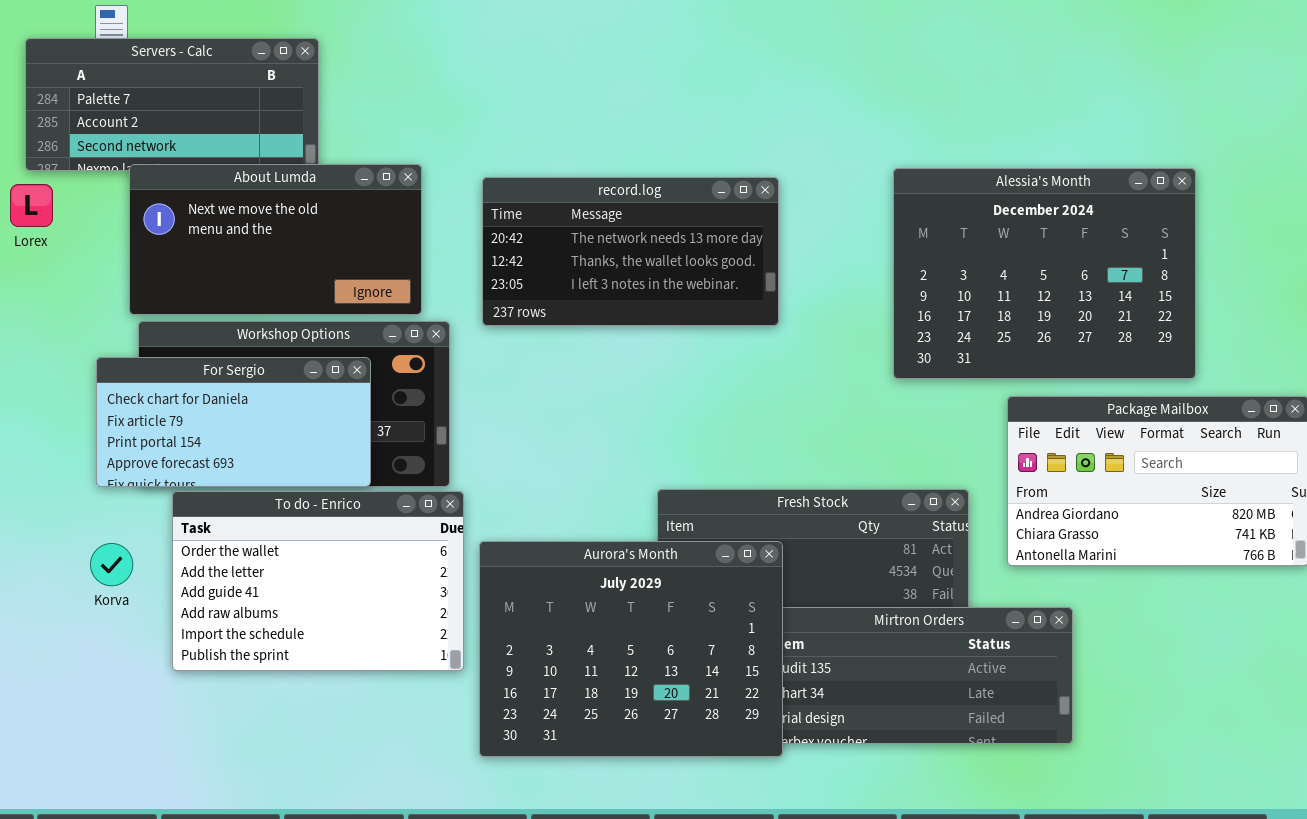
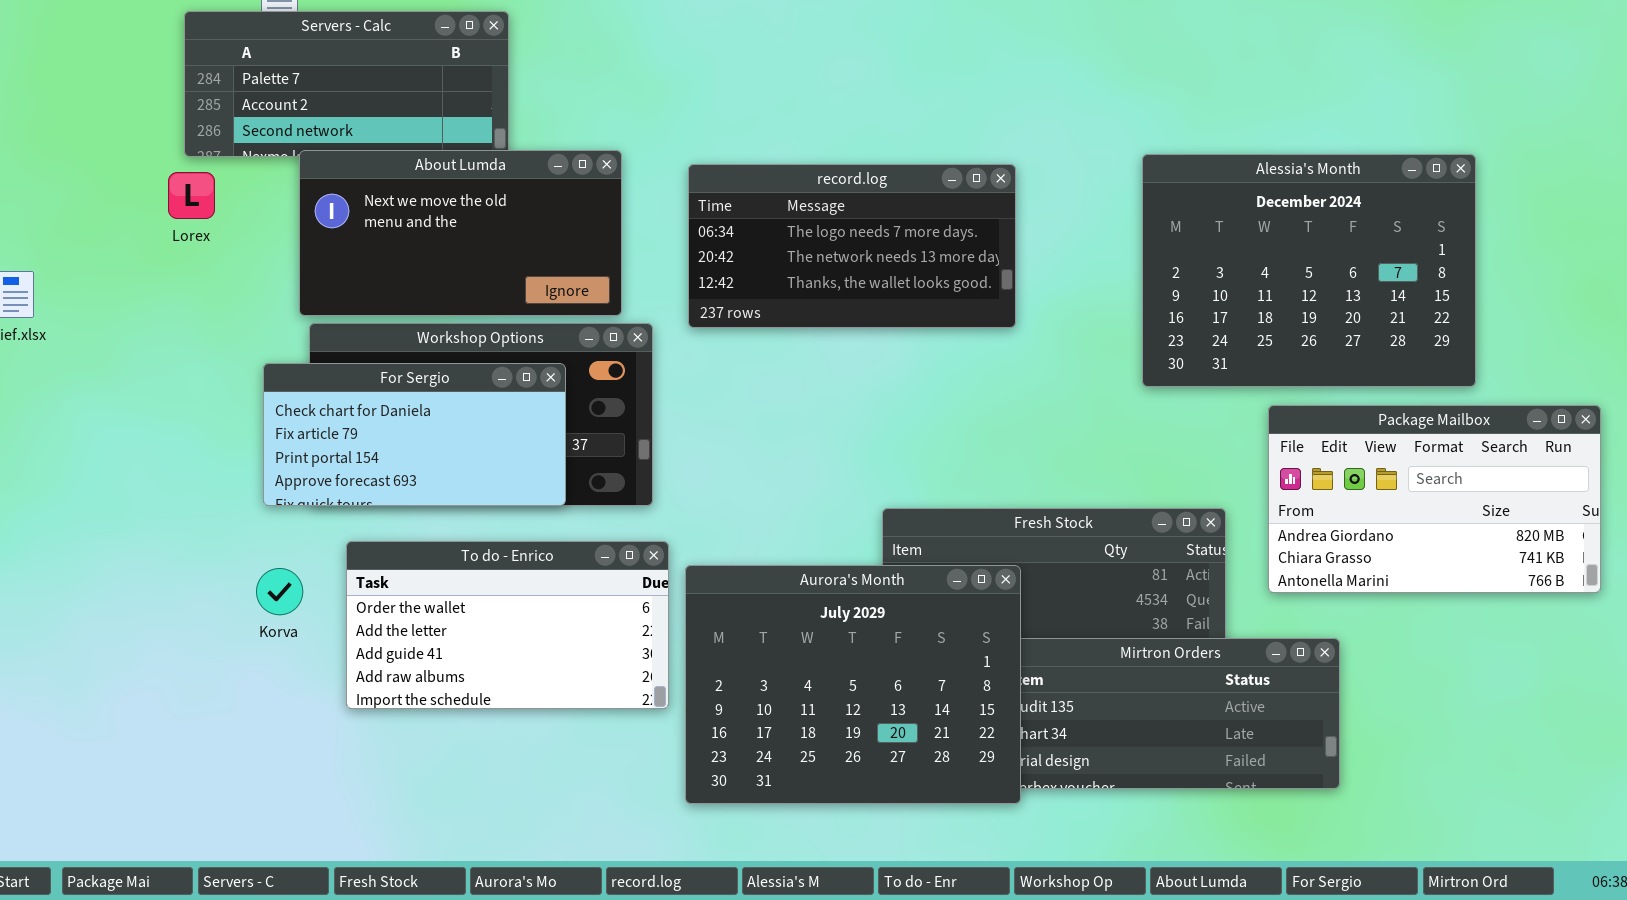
record.log: [482,177,779,326] -> [688,164,1016,328], scrolled up 1 row
To do - Enrico: [172,491,464,671] -> [346,541,669,709], resized

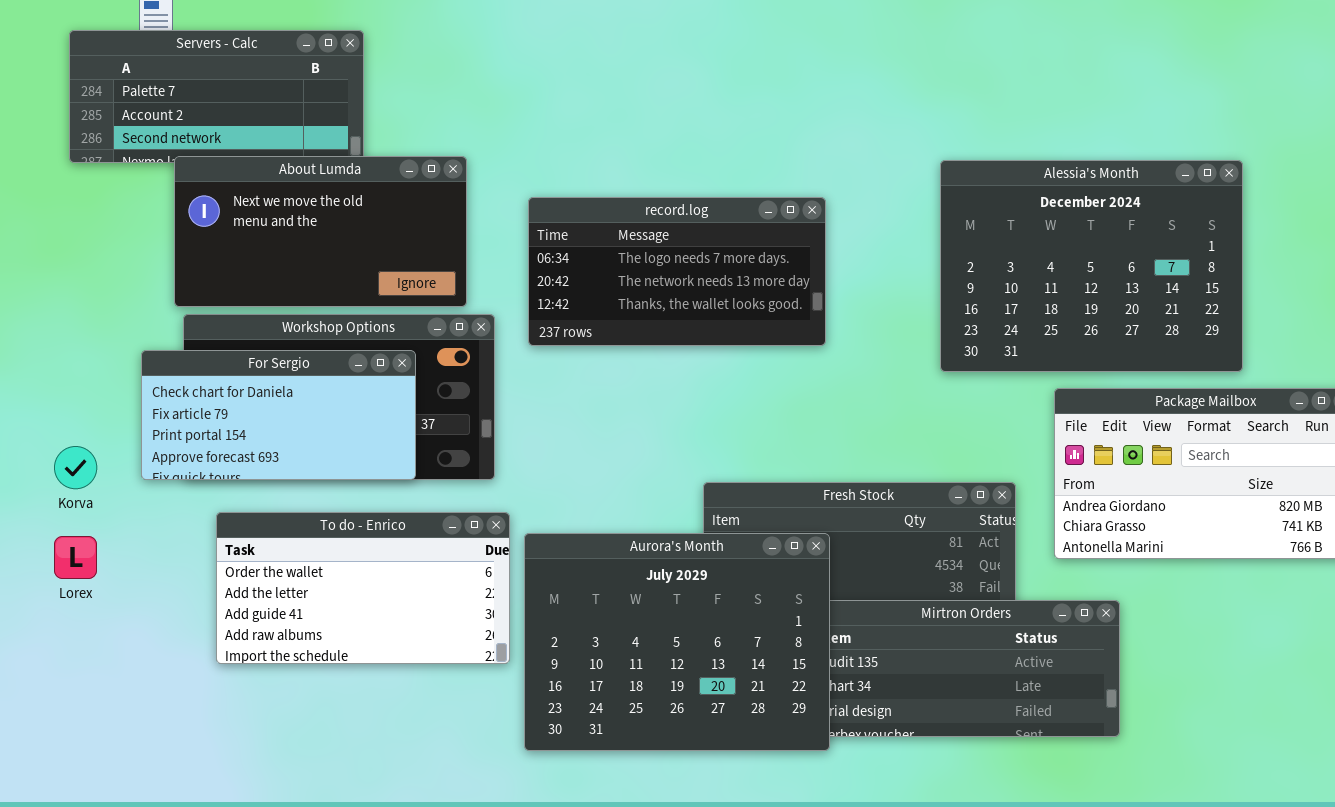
record.log: [688,164,1016,328] -> [528,197,826,346], moved
Lorex: [168,172,215,219] -> [54,536,97,579], moved
Korva: [256,568,303,615] -> [54,446,97,489], moved

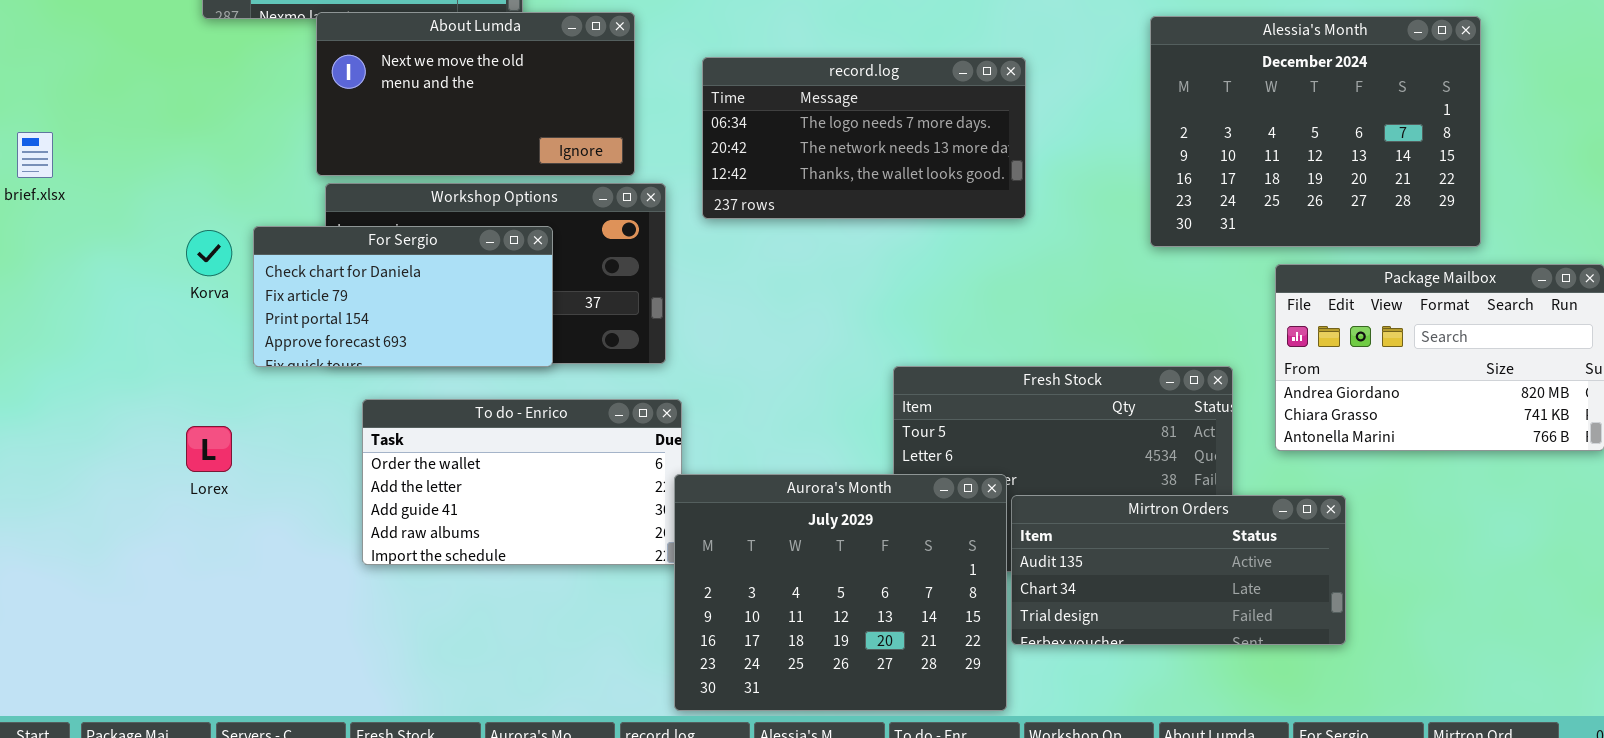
For Sergio: [141,350,416,480] -> [253,226,553,367], moved
Korva: [54,446,97,489] -> [186,230,232,276], moved
Aurora's Month: [524,533,830,751] -> [674,474,1007,711], moved

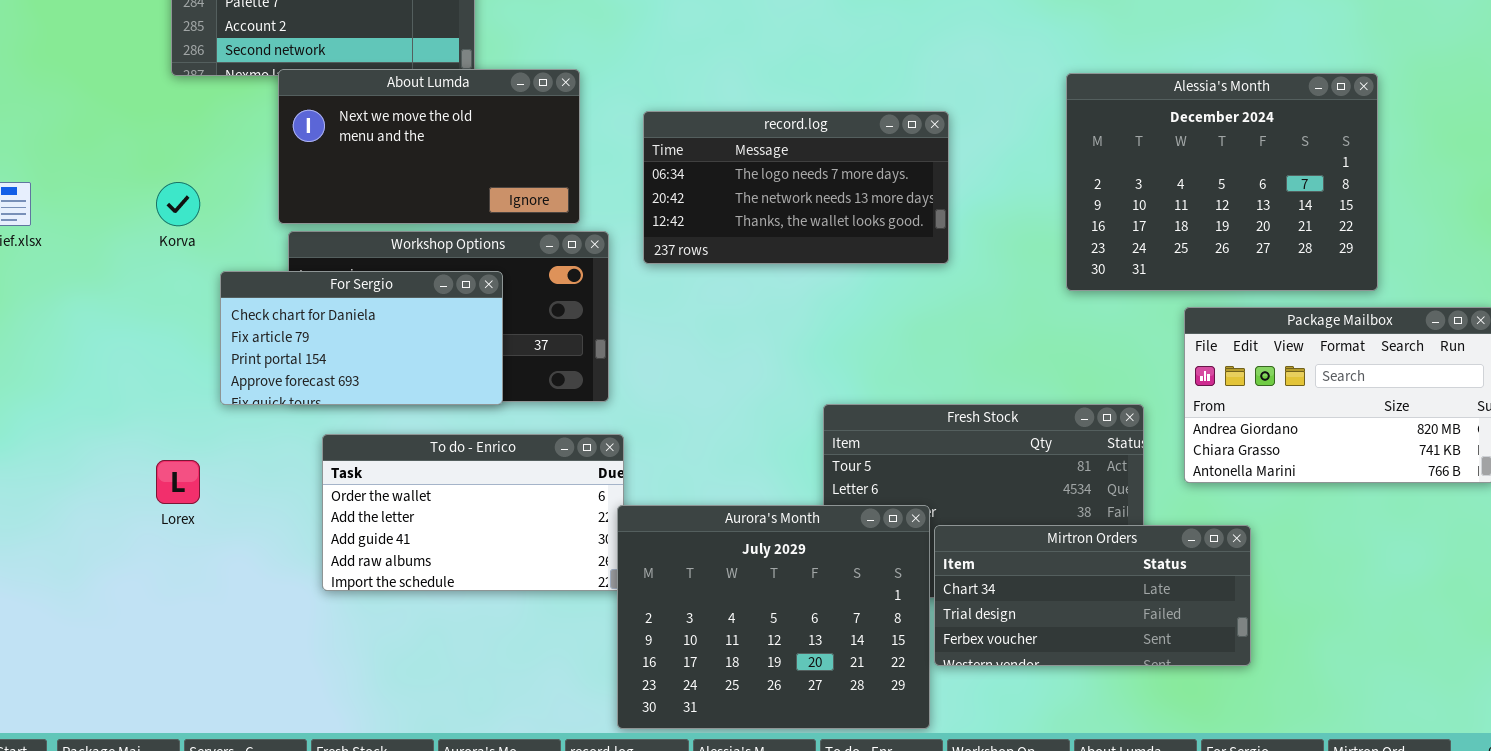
Korva: [186,230,232,276] -> [156,182,200,226], moved
Mirtron Orders: [1011,495,1346,645] -> [934,525,1251,666], scrolled down 1 row

